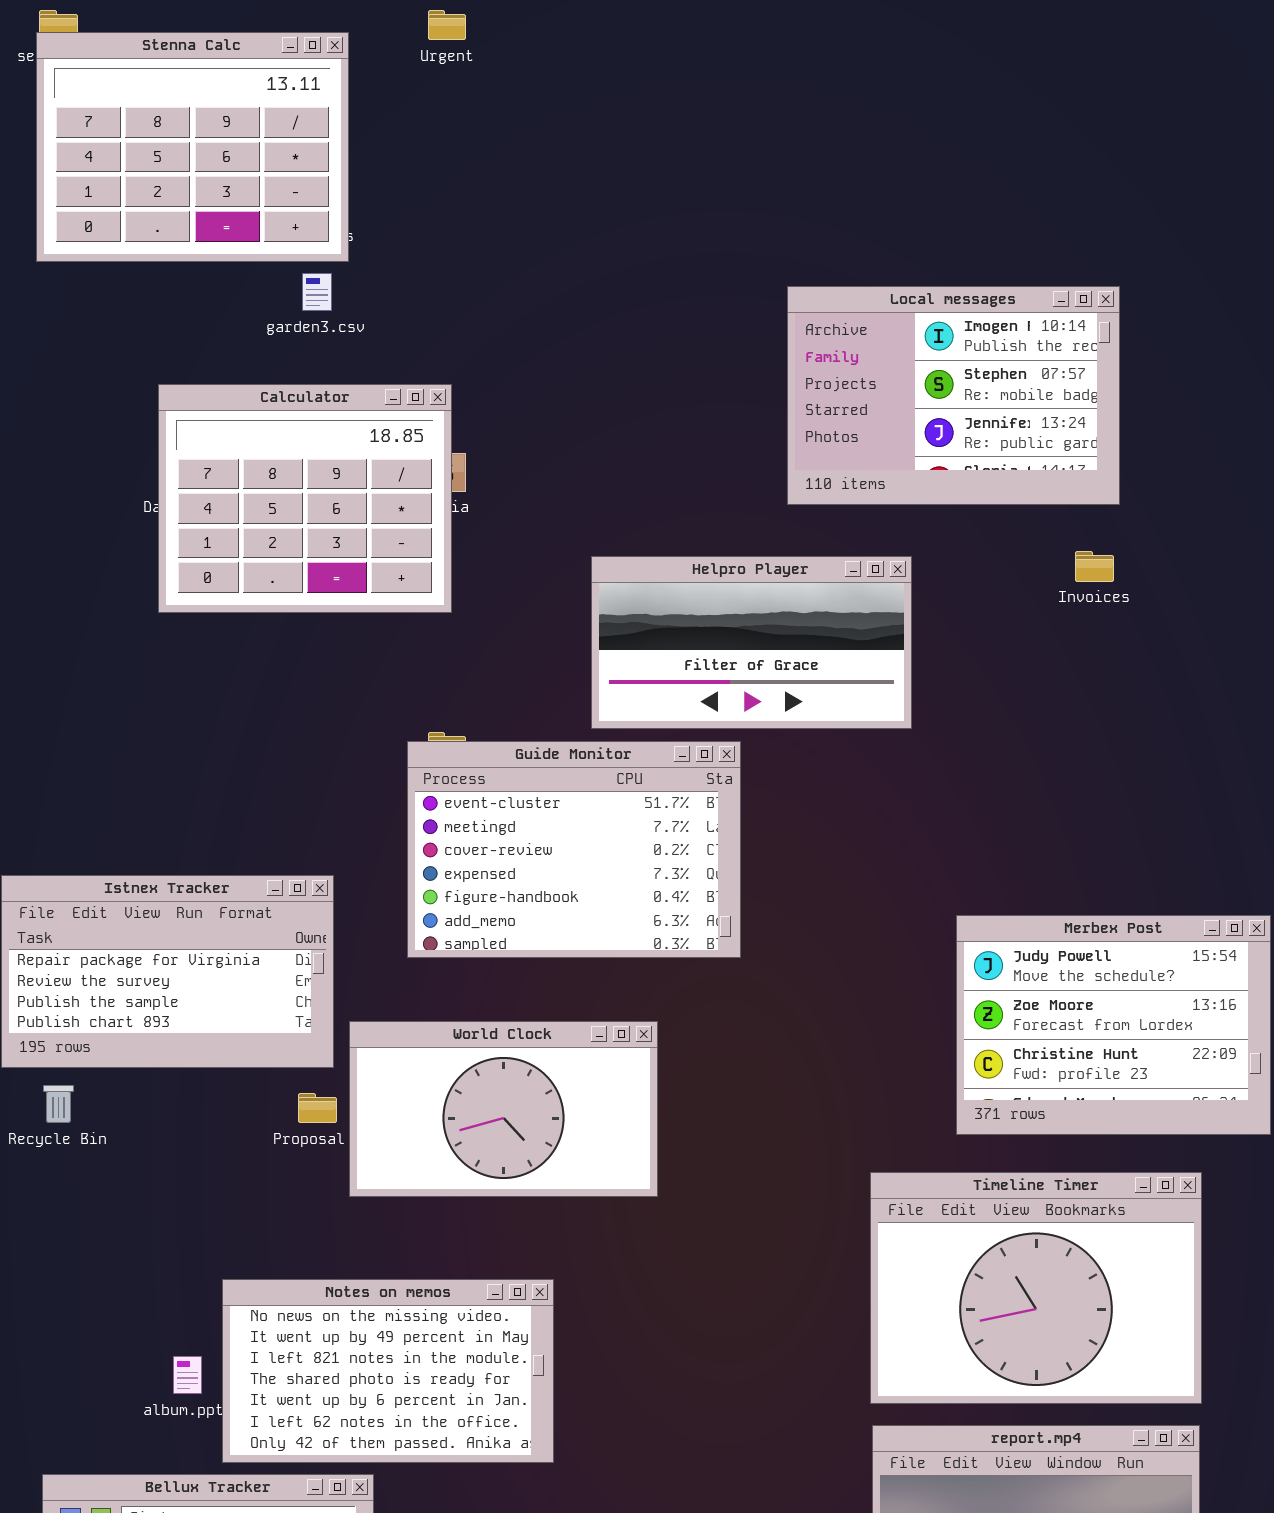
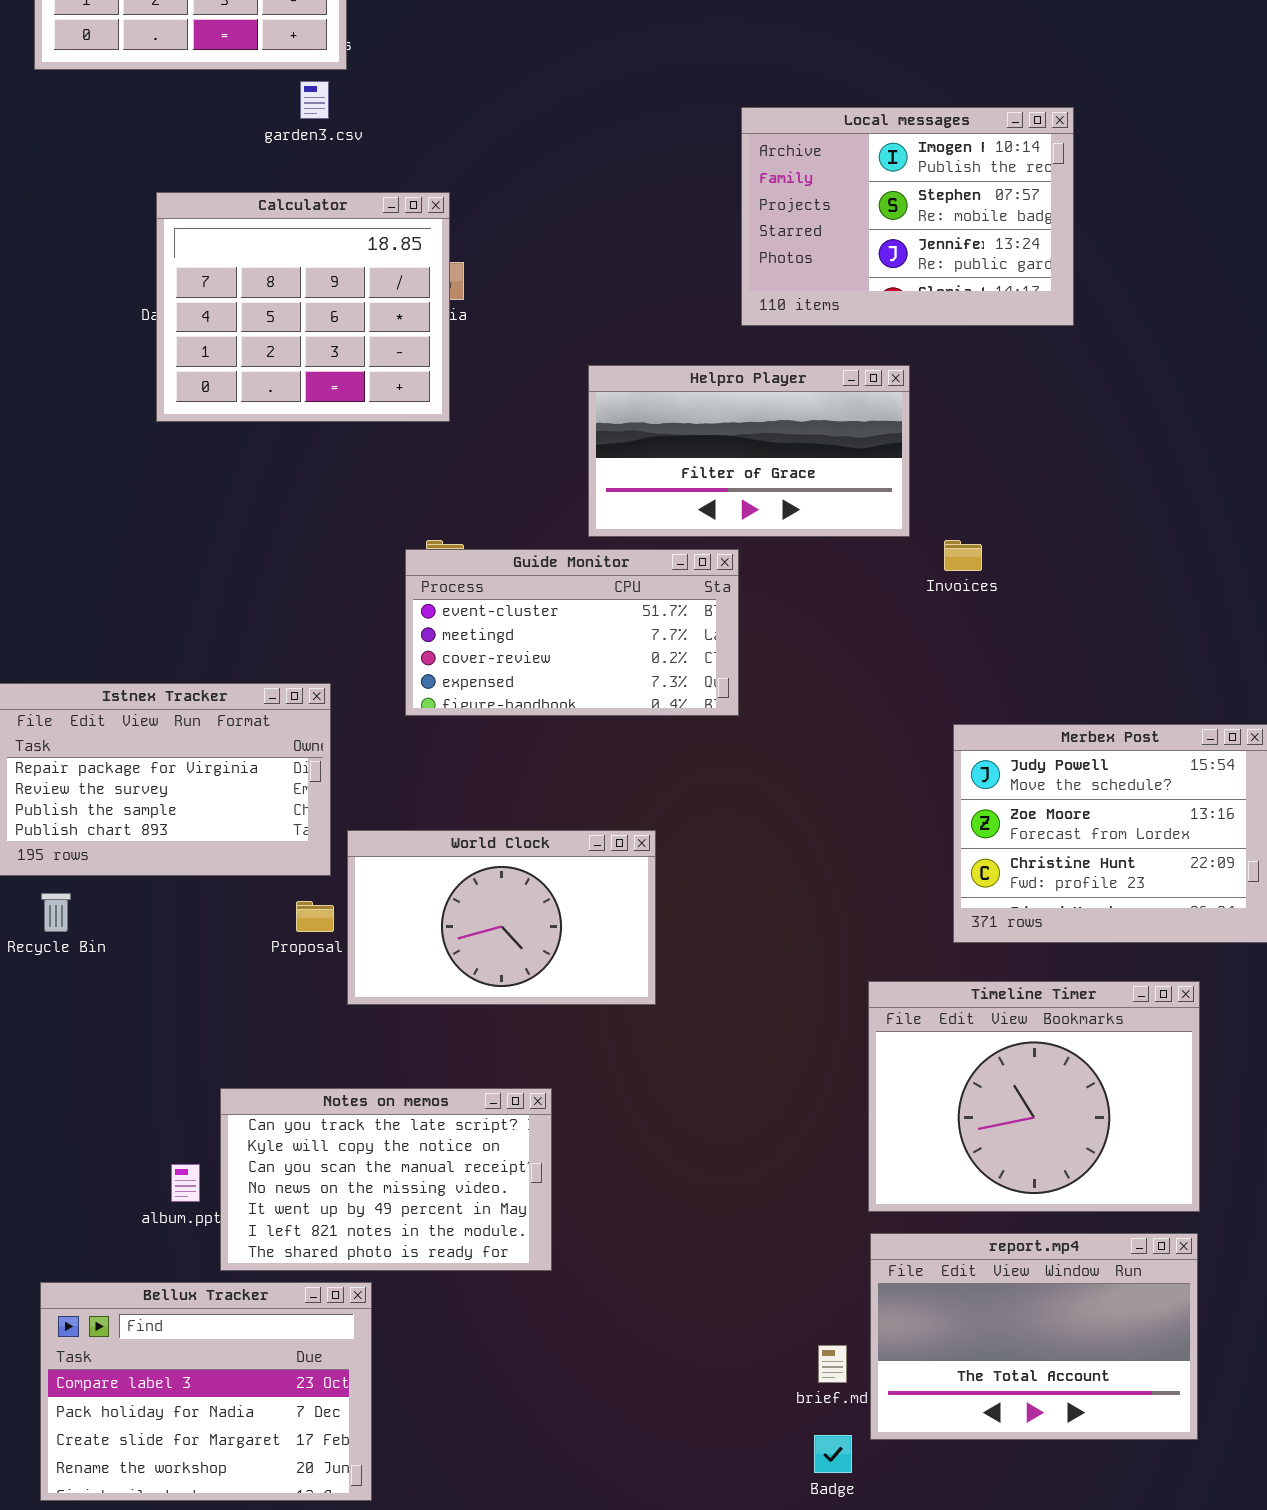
Local messages: [787,286,1120,505] -> [741,107,1074,326], moved
Invoices: [1075,551,1114,582] -> [944,540,982,571], moved
Guide Monitor: [407,741,741,958] -> [405,549,739,716], resized
Notes on memos: [222,1279,554,1463] -> [220,1088,552,1271], scrolled up 3 rows

